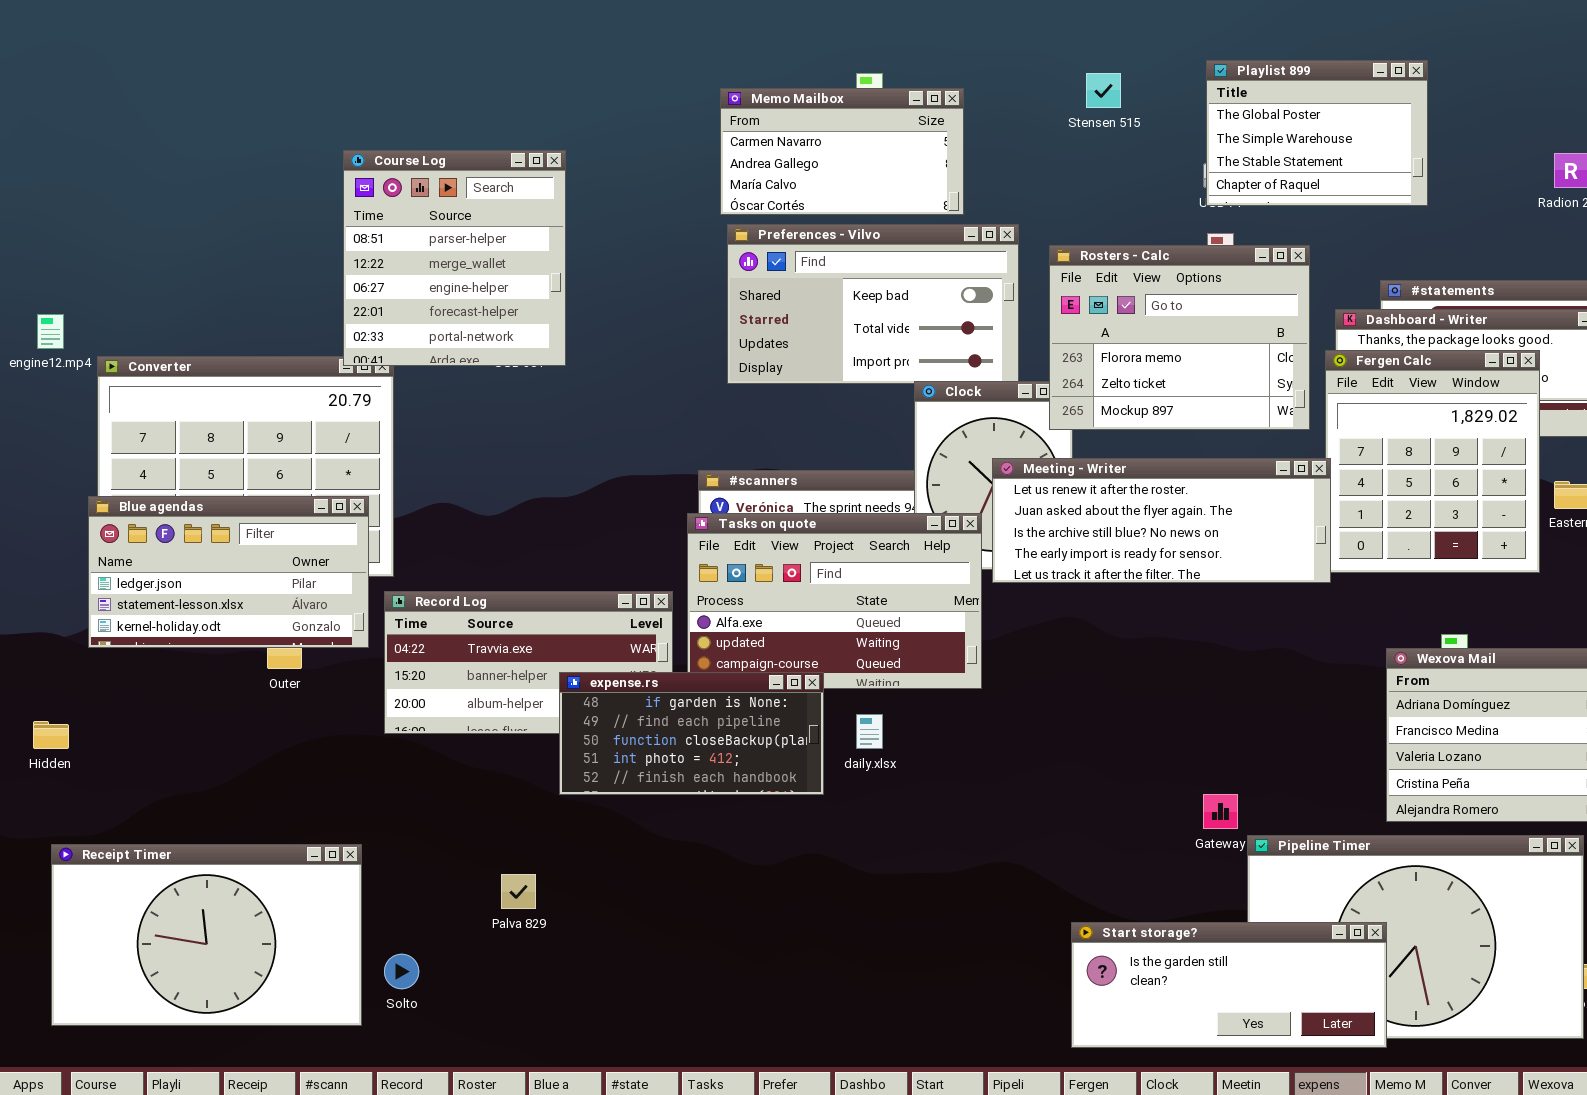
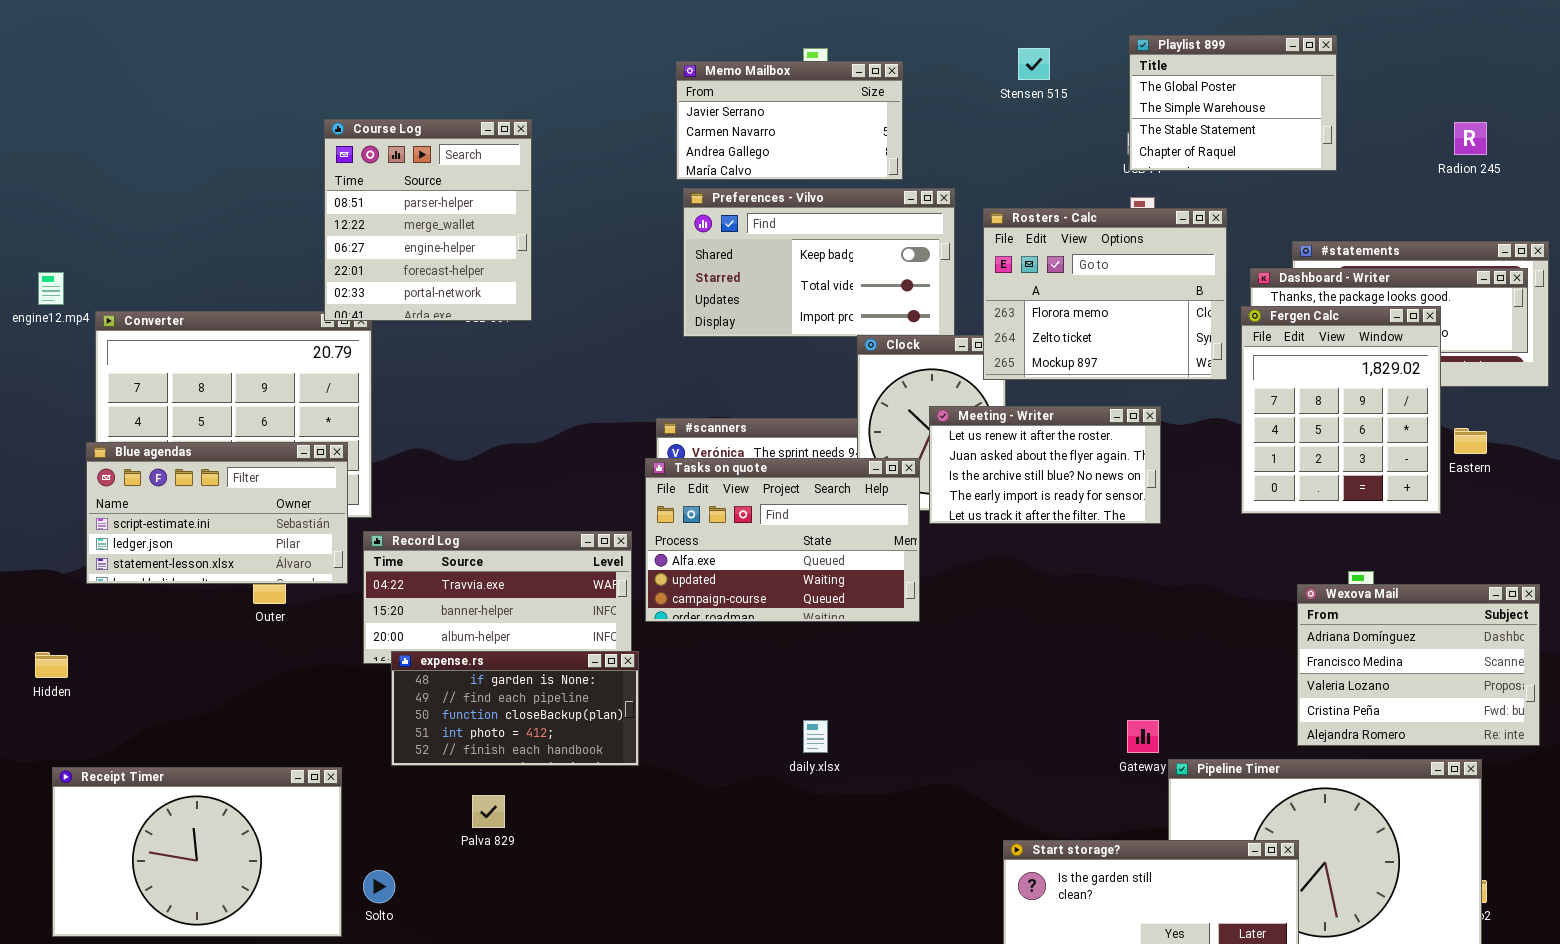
Memo Mailbox: [720,88,964,215] -> [676,61,903,180], scrolled up 1 row
Meeting - Writer: [992,458,1331,583] -> [929,406,1161,524], resized
Blue agendas: [88,496,369,648] -> [86,442,348,584], scrolled up 1 row
expense.rs: [559,672,824,795] -> [391,651,639,766], moved
daily.xlsx: [856,714,883,749] -> [803,720,828,753], moved

